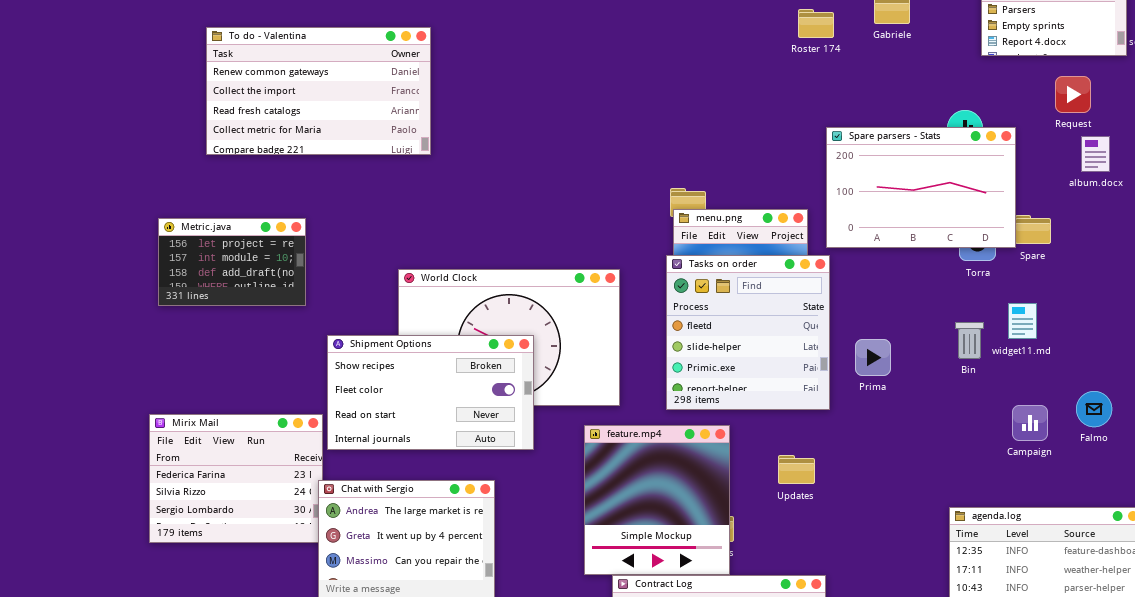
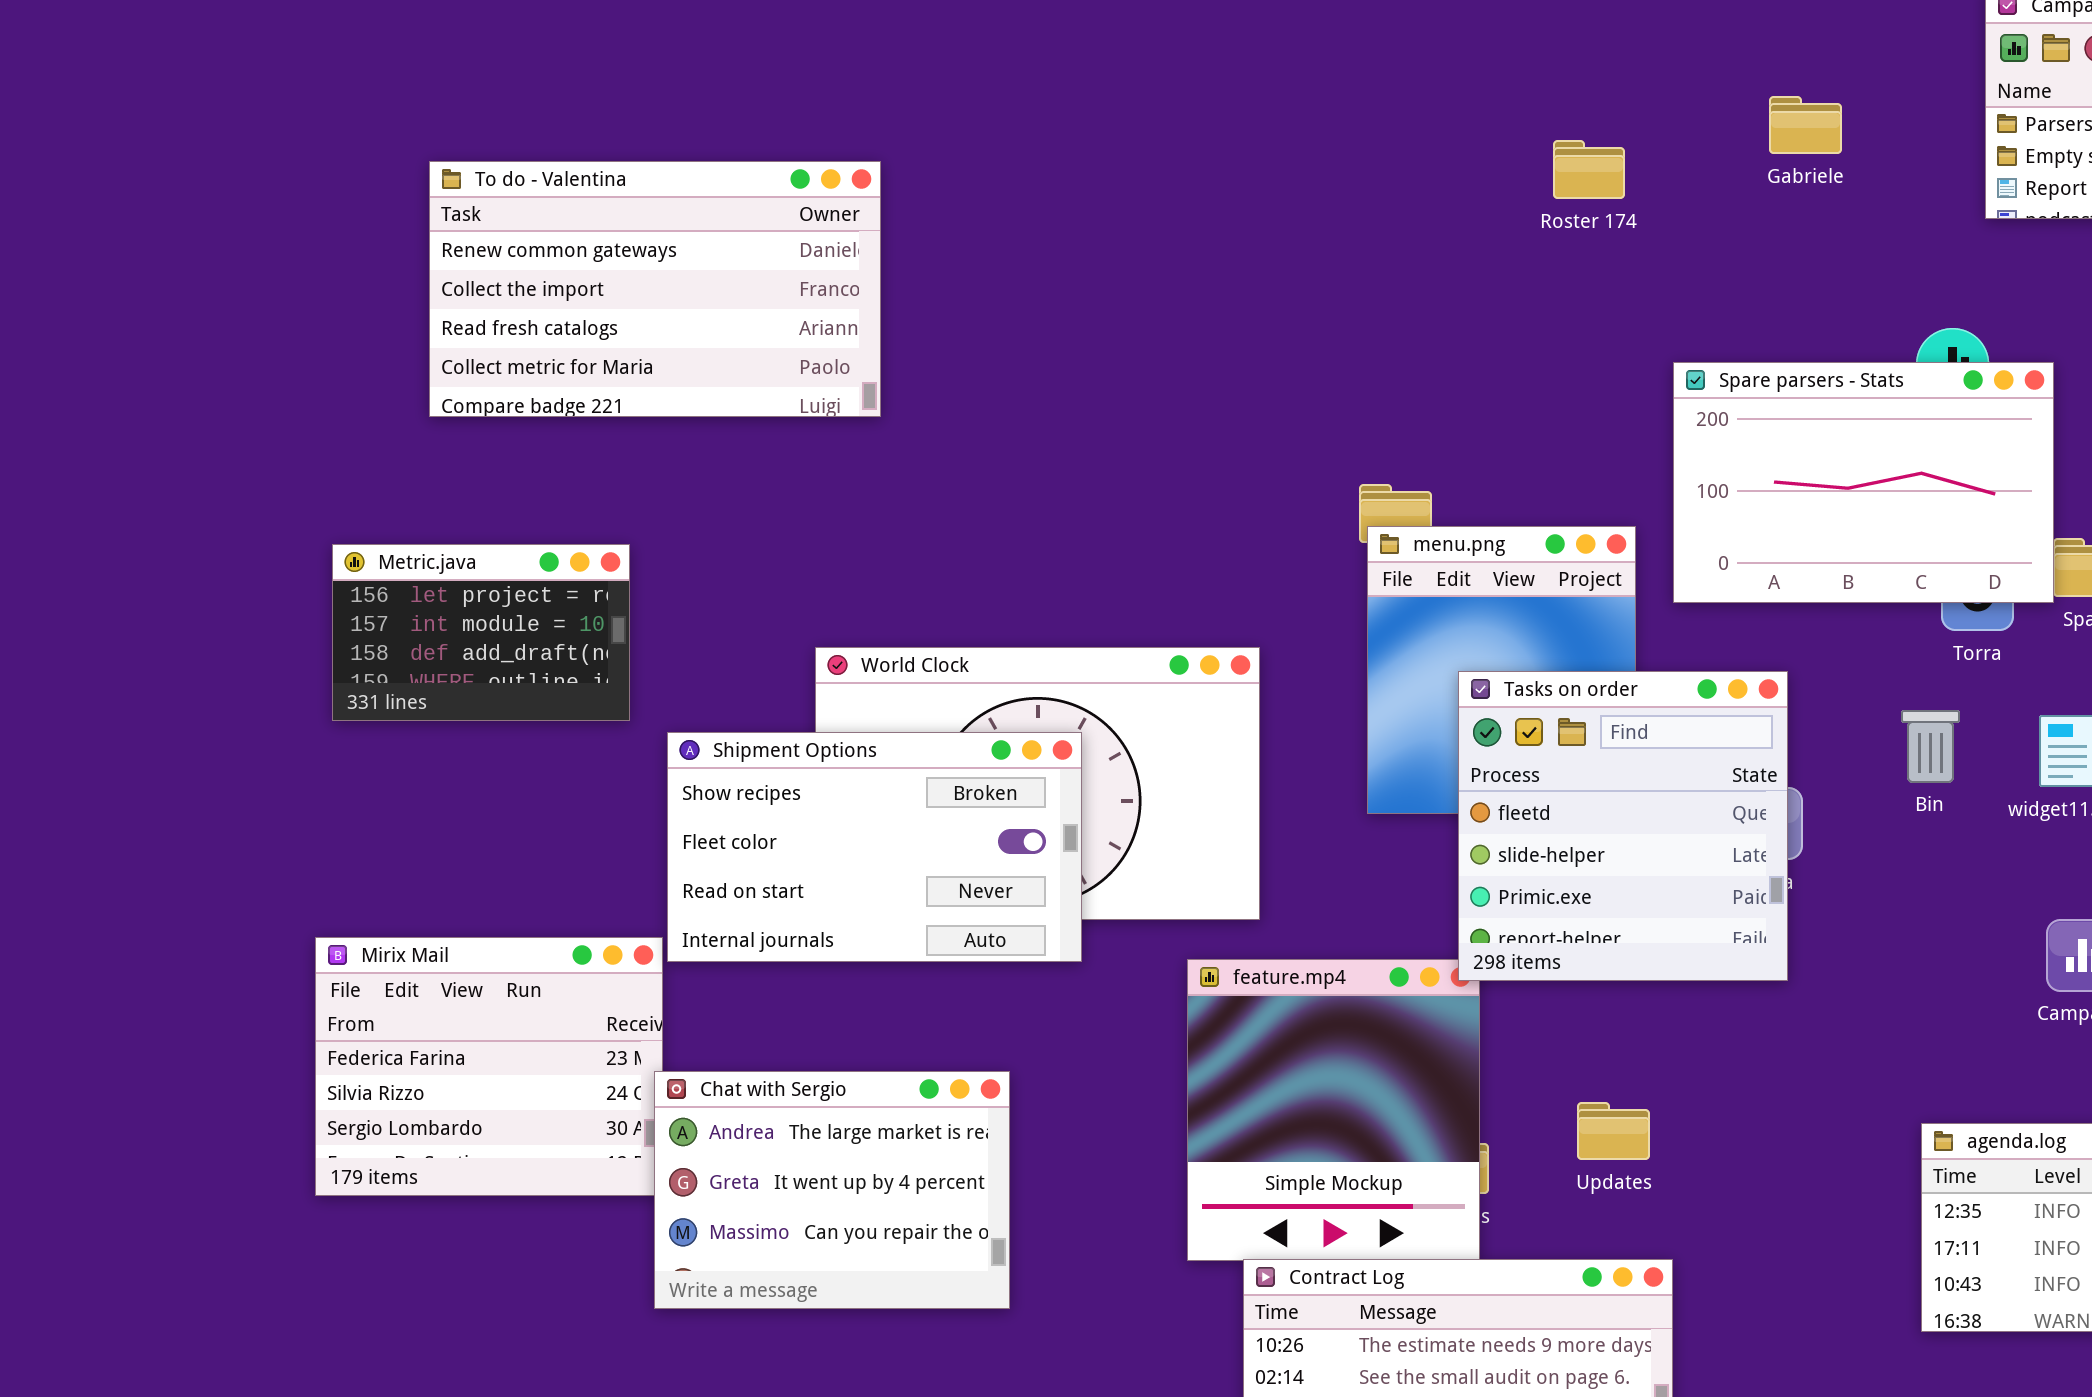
Roster 174: [798,9,834,38] -> [1553,140,1625,199], moved
Tasks on order: [666,255,830,410] -> [1458,671,1788,981], moved
Bin: [955,322,984,359] -> [1901,710,1960,783], moved
Shipment Options: [327,335,534,450] -> [667,732,1082,962], moved
Updates: [778,455,815,484] -> [1577,1102,1650,1160], moved

